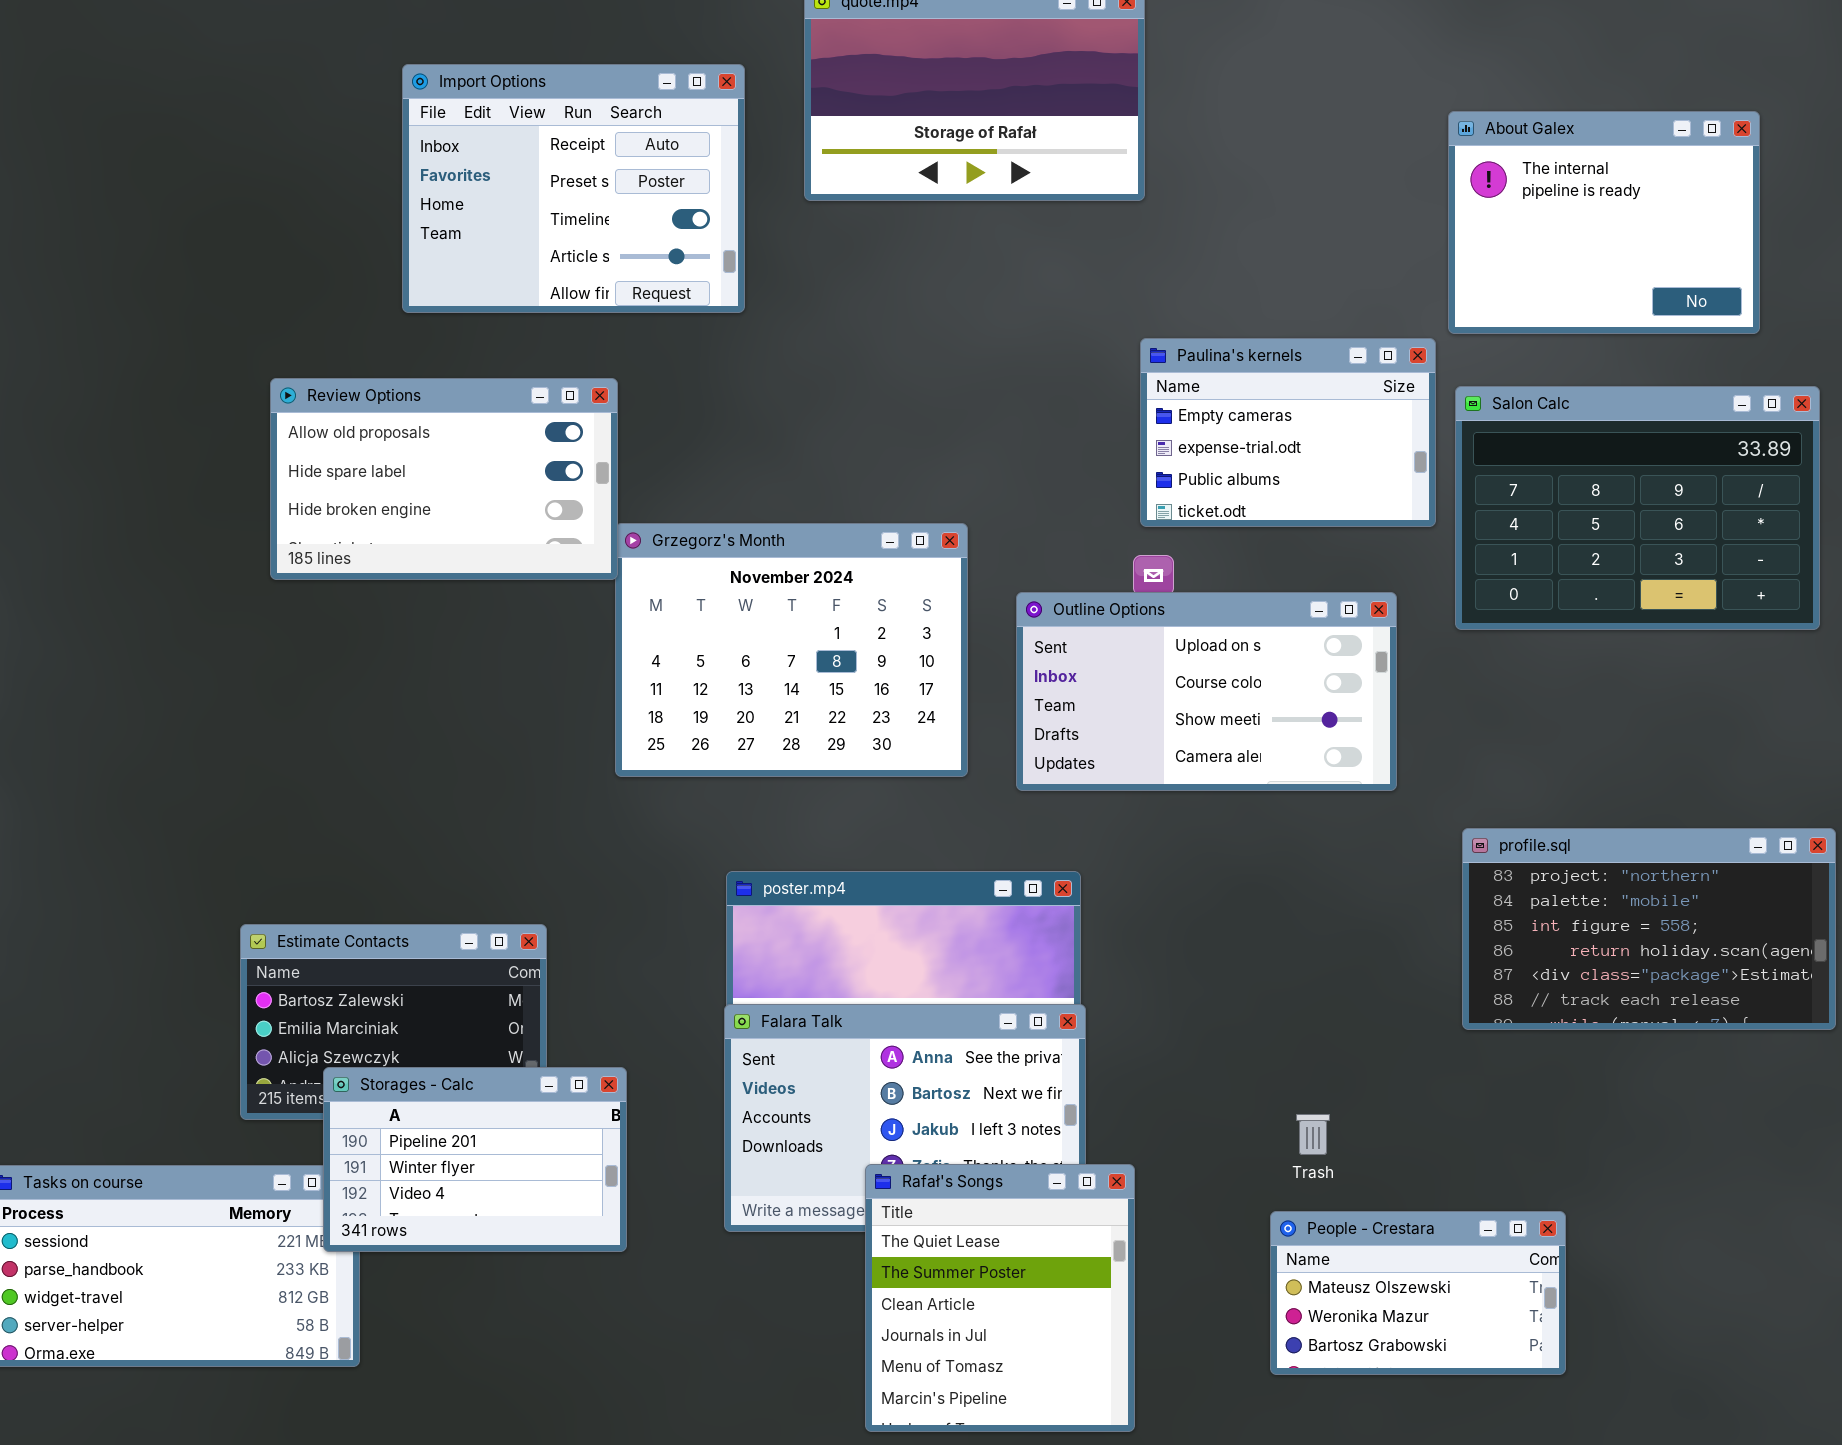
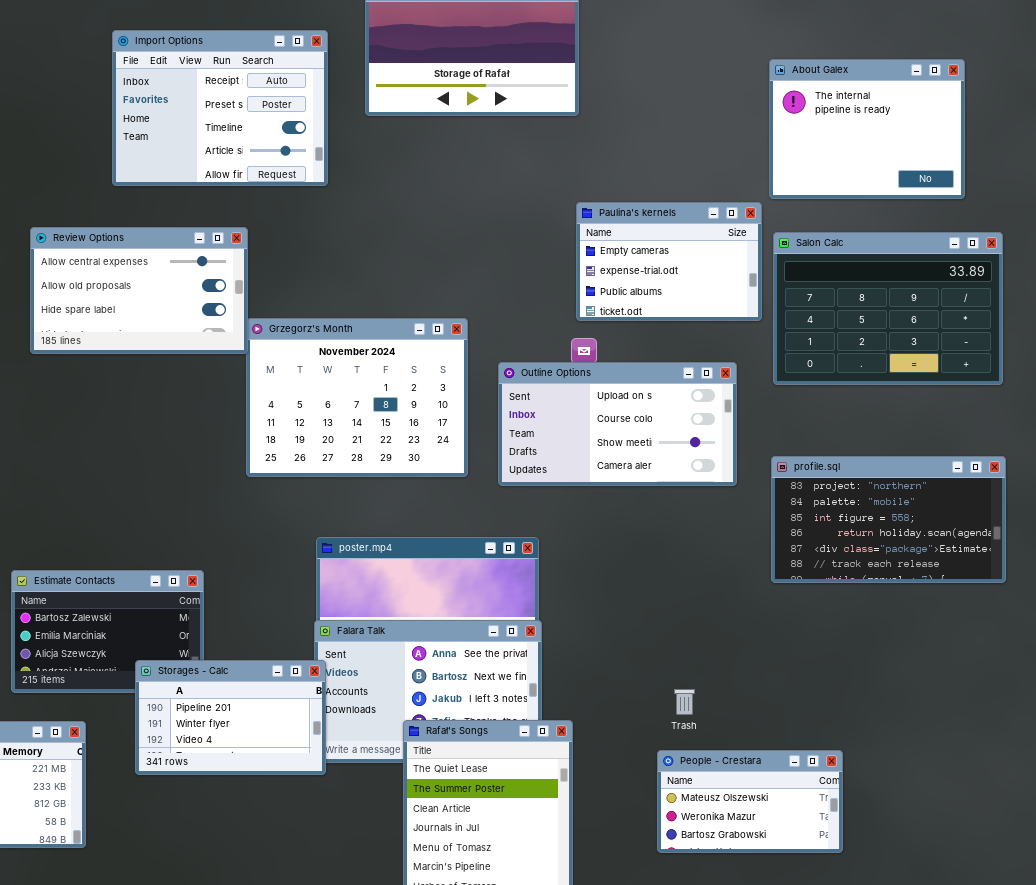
Review Options: [270,378,618,580] -> [30,227,248,354], scrolled up 1 row
profile.sql: [1462,828,1836,1030] -> [771,456,1006,583], moved
Storages - Calc: [323,1067,627,1252] -> [135,660,326,775], moved

